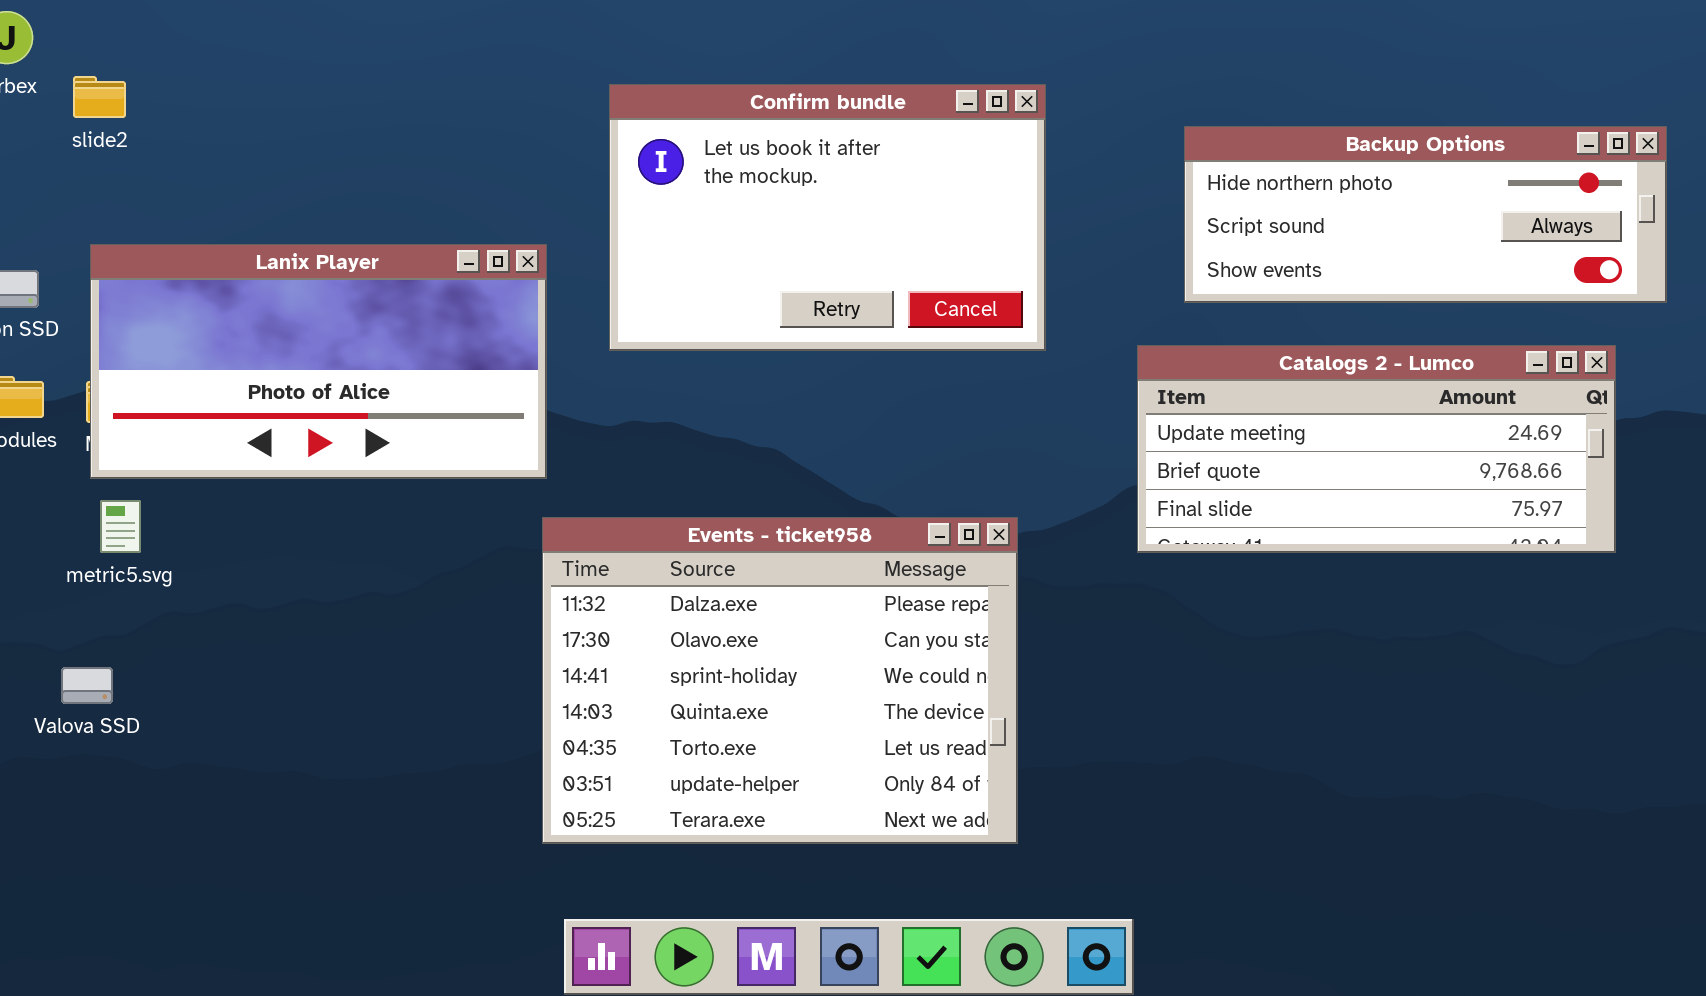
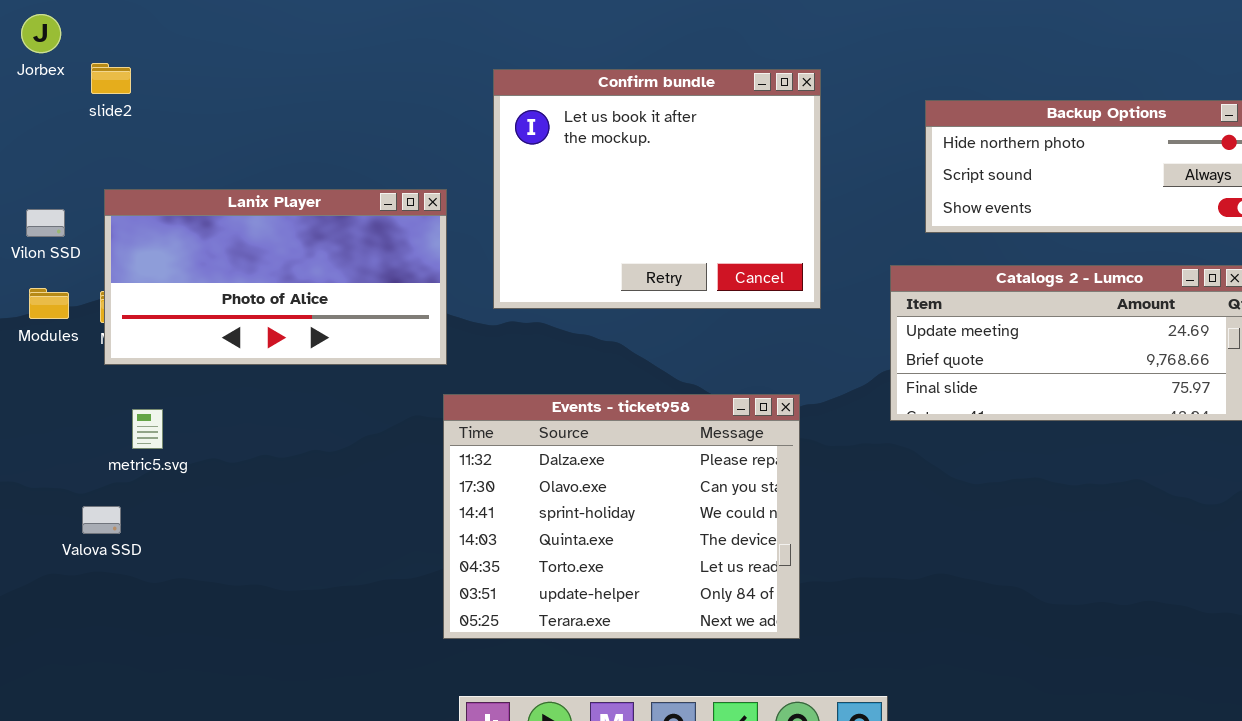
Confirm bundle: [609,84,1046,351] -> [493,69,821,309], resized
metric5.svg: [100,500,141,553] -> [132,409,163,449], moved

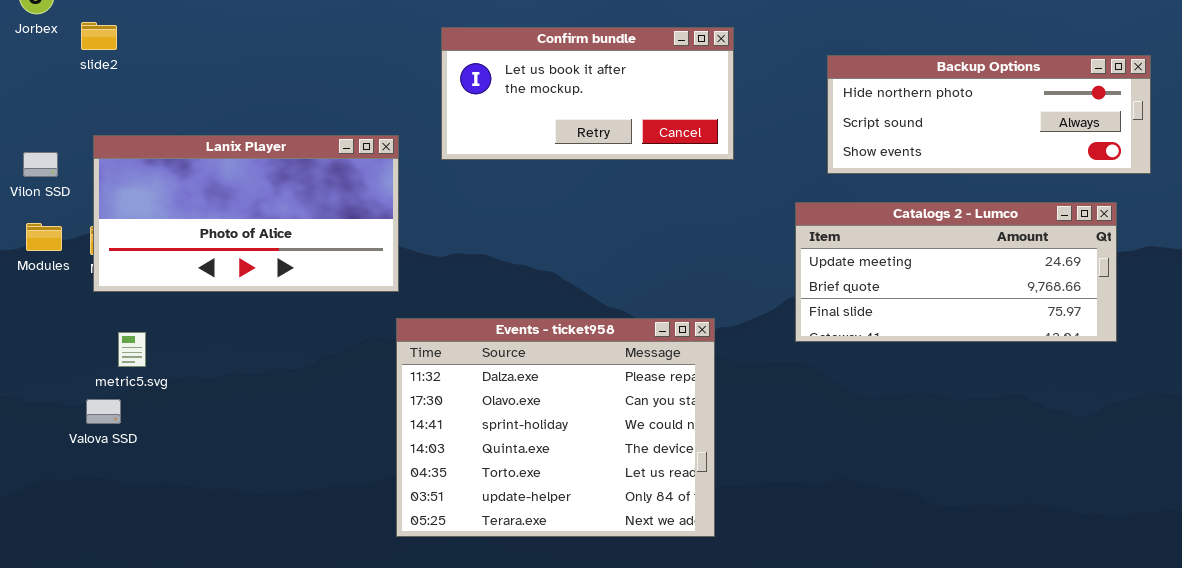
Confirm bundle: [493,69,821,309] -> [441,27,734,160], resized
Valova SSD: [82,506,121,534] -> [86,399,121,424], moved

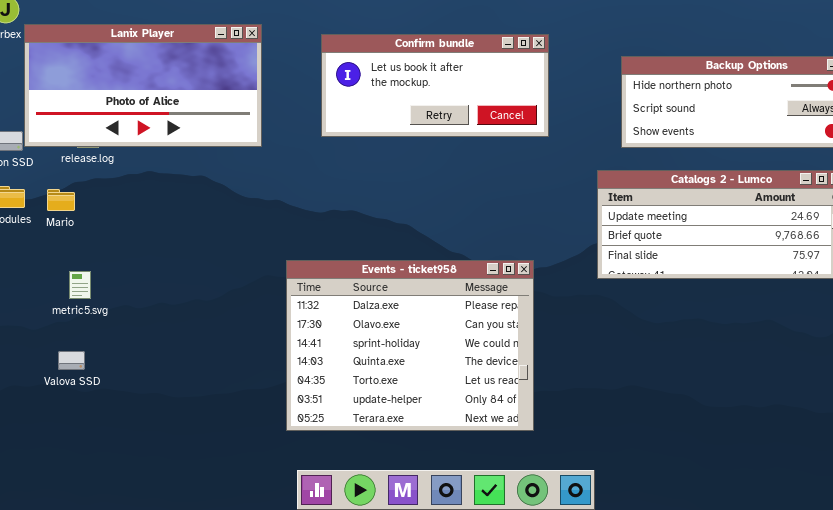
Lanix Player: [93,135,399,292] -> [24,24,262,147], moved
Valova SSD: [86,399,121,424] -> [58,351,85,370], moved

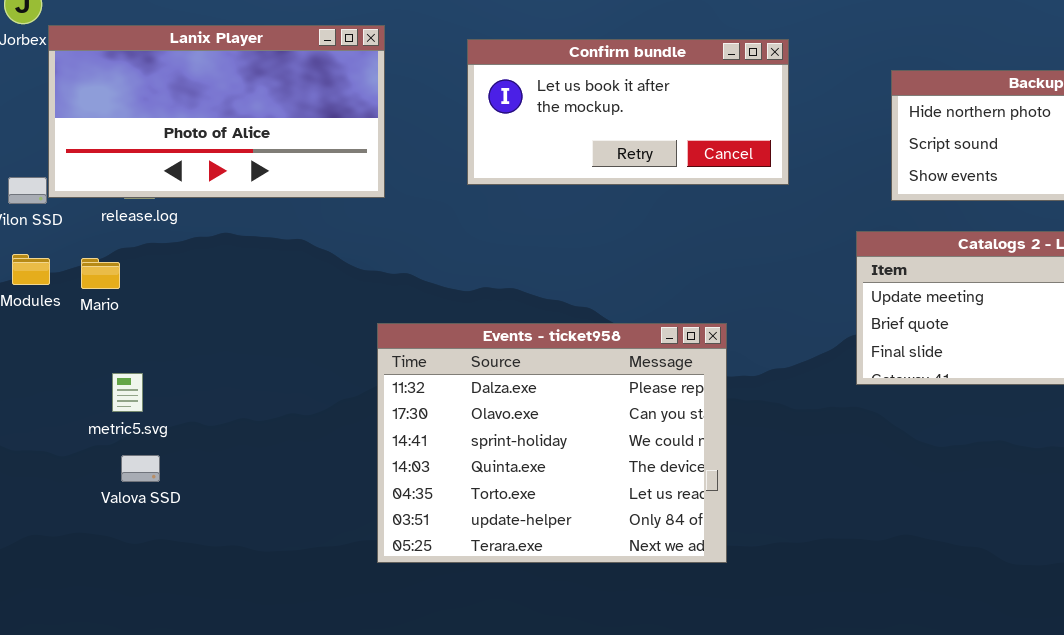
Events - ticket958: [286,260,534,431] -> [377,323,727,563], moved
Valova SSD: [58,351,85,370] -> [121,455,160,482], moved

